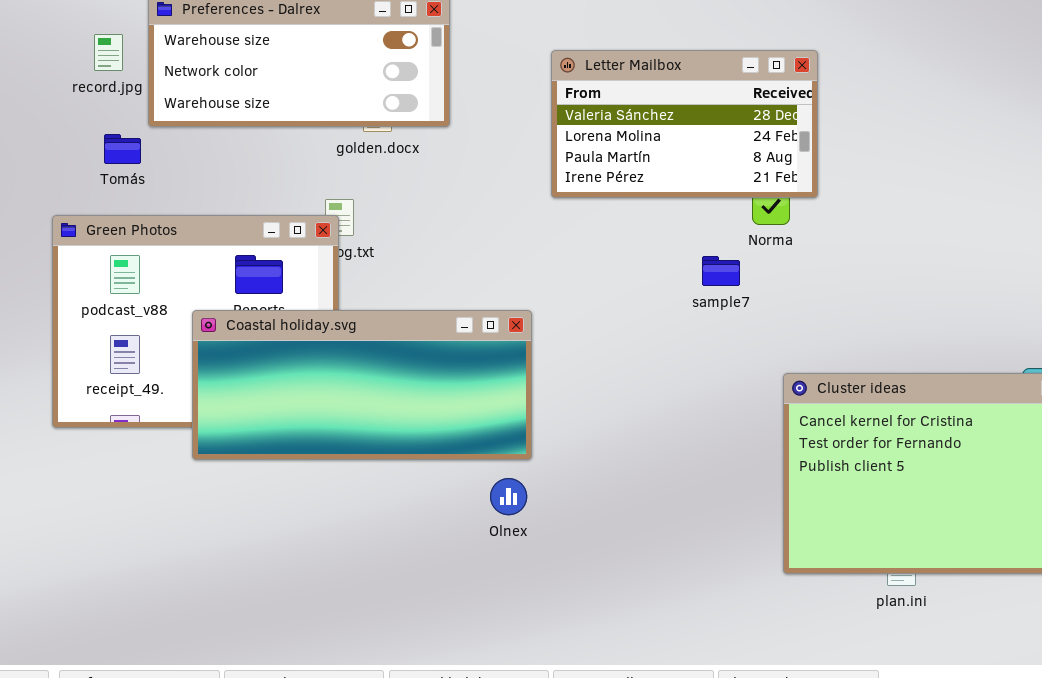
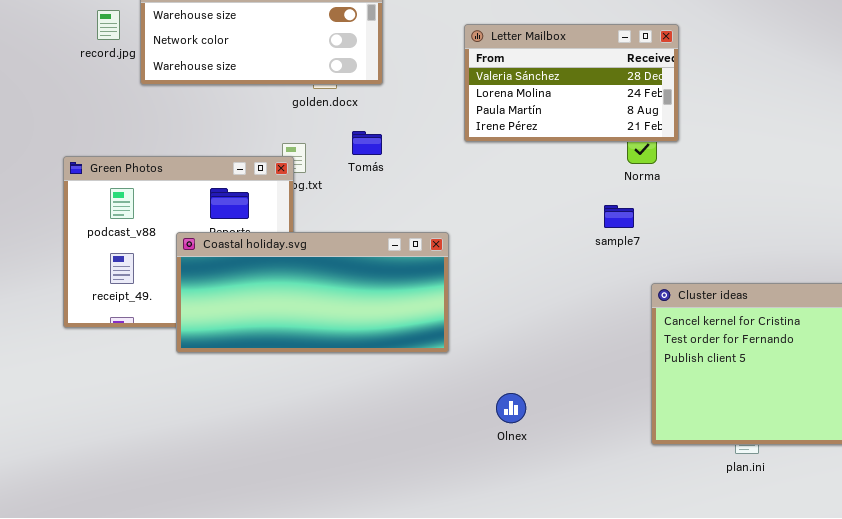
Tomás: [104,134,141,164] -> [352,131,382,155], moved
sample7: [702,256,740,286] -> [604,205,634,228], moved
Olnex: [490,478,527,515] -> [496,393,526,423], moved

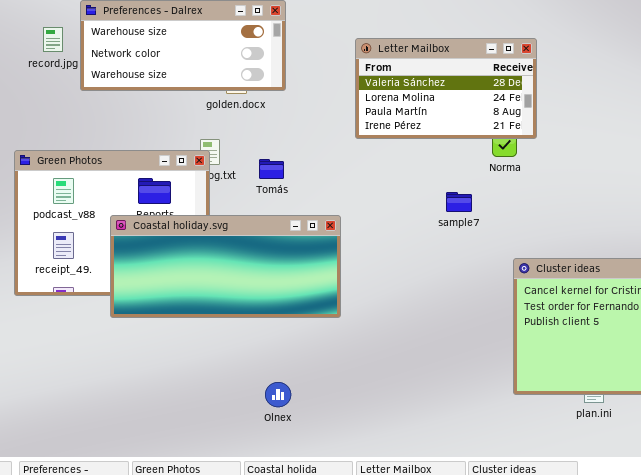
Tomás: [352,131,382,155] -> [259,159,284,179], moved
sample7: [604,205,634,228] -> [446,192,472,212], moved
Olnex: [496,393,526,423] -> [265,382,291,407], moved

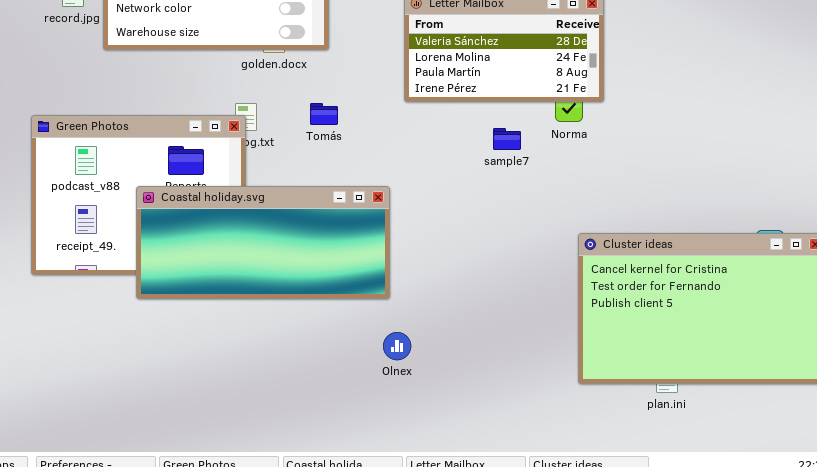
Tomás: [259,159,284,179] -> [310,103,338,125], moved
sample7: [446,192,472,212] -> [493,128,521,150], moved
Olnex: [265,382,291,407] -> [383,332,411,360], moved

